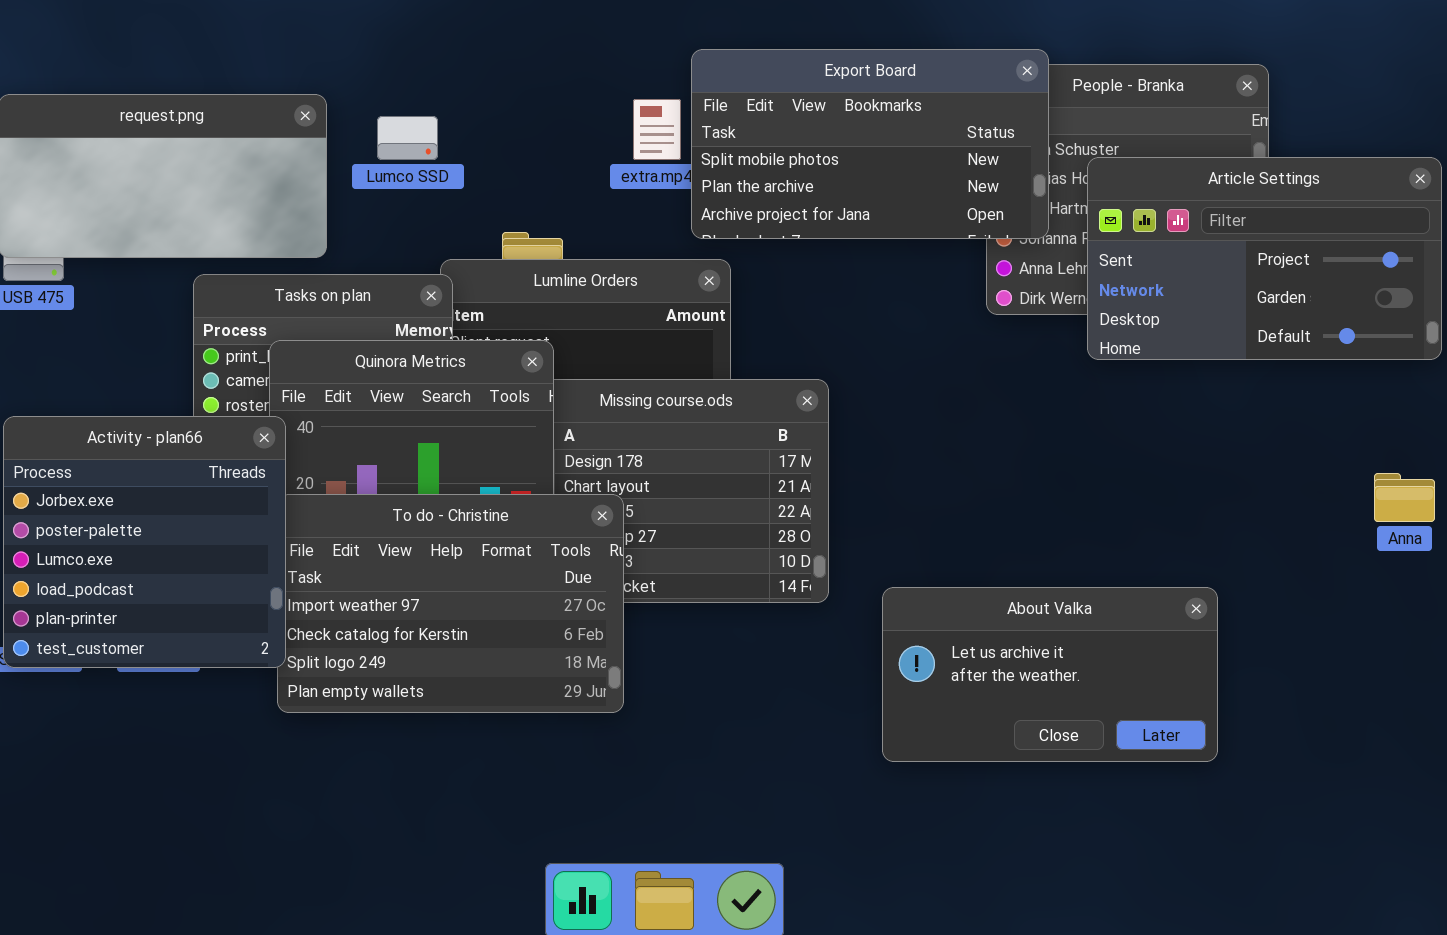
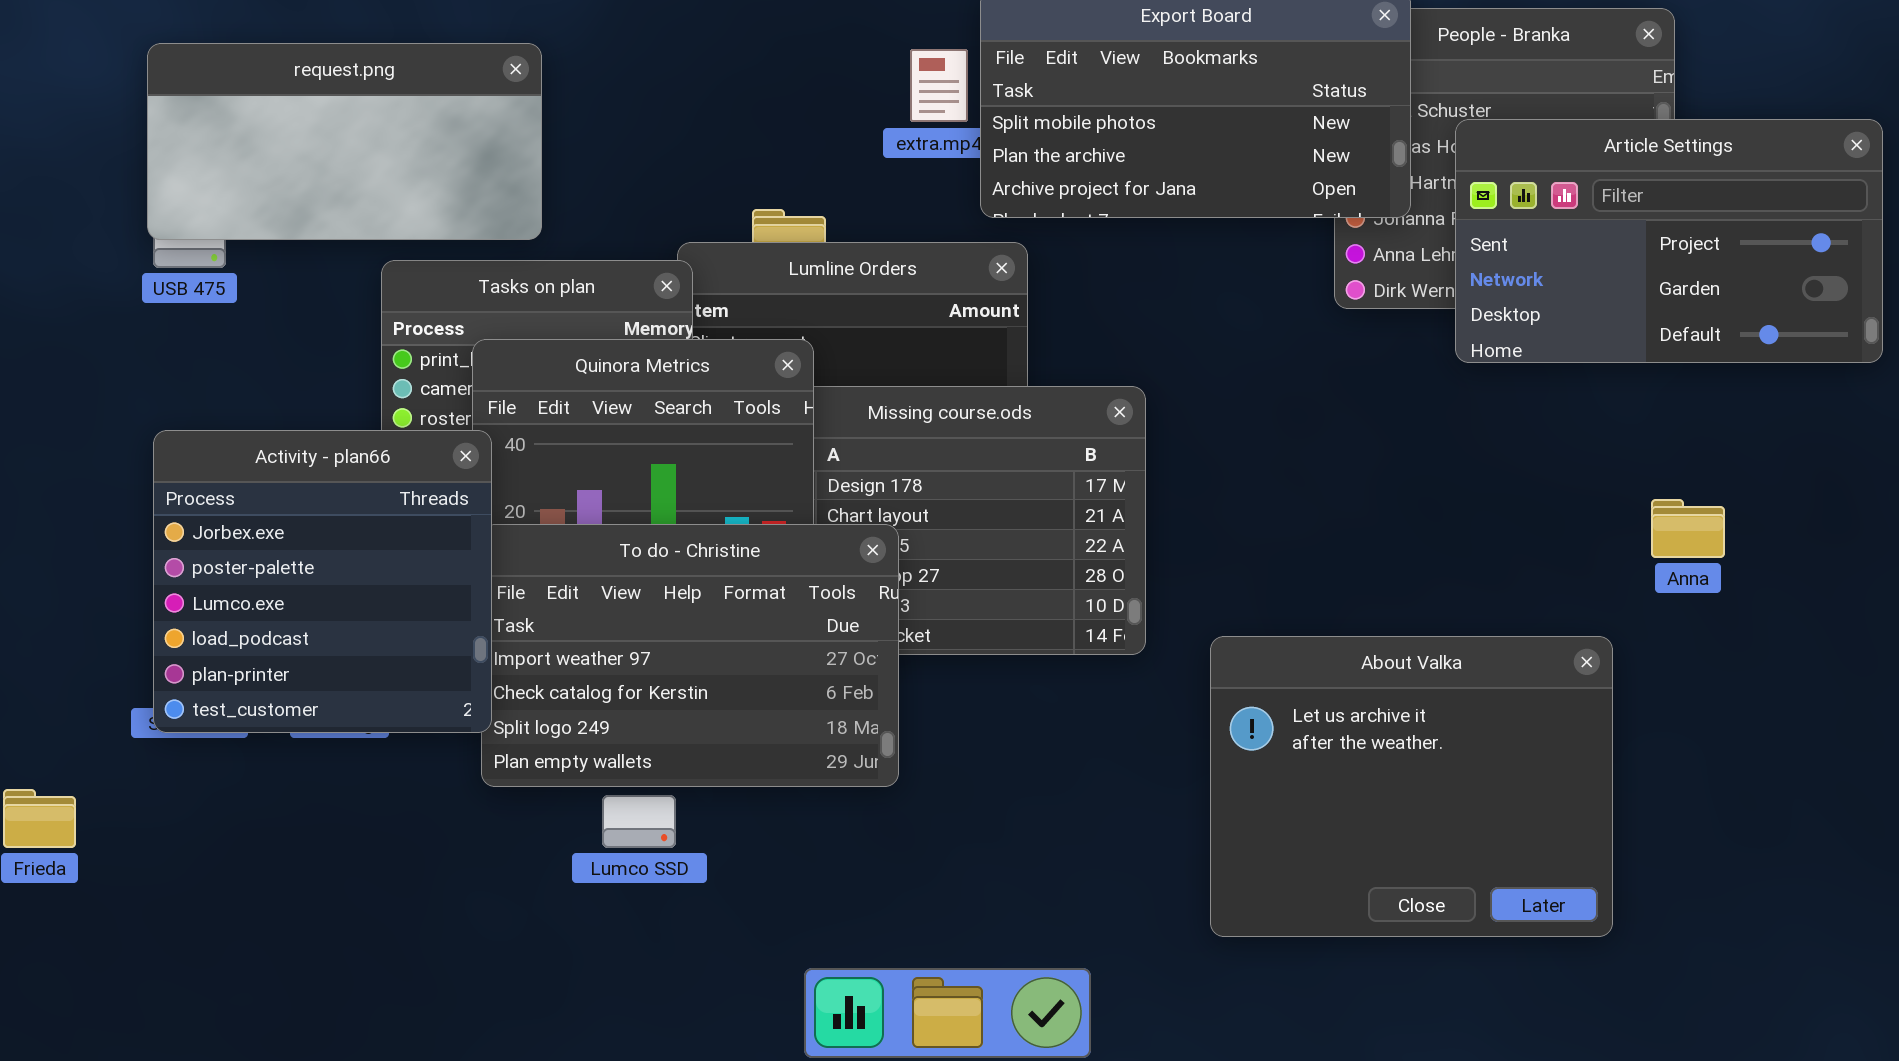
Lumco SSD: [377,116,438,160] -> [602,795,676,848], moved
Anna: [1374,473,1435,522] -> [1651,499,1725,558], moved
About Valka: [882,587,1218,762] -> [1210,636,1613,937], resized

